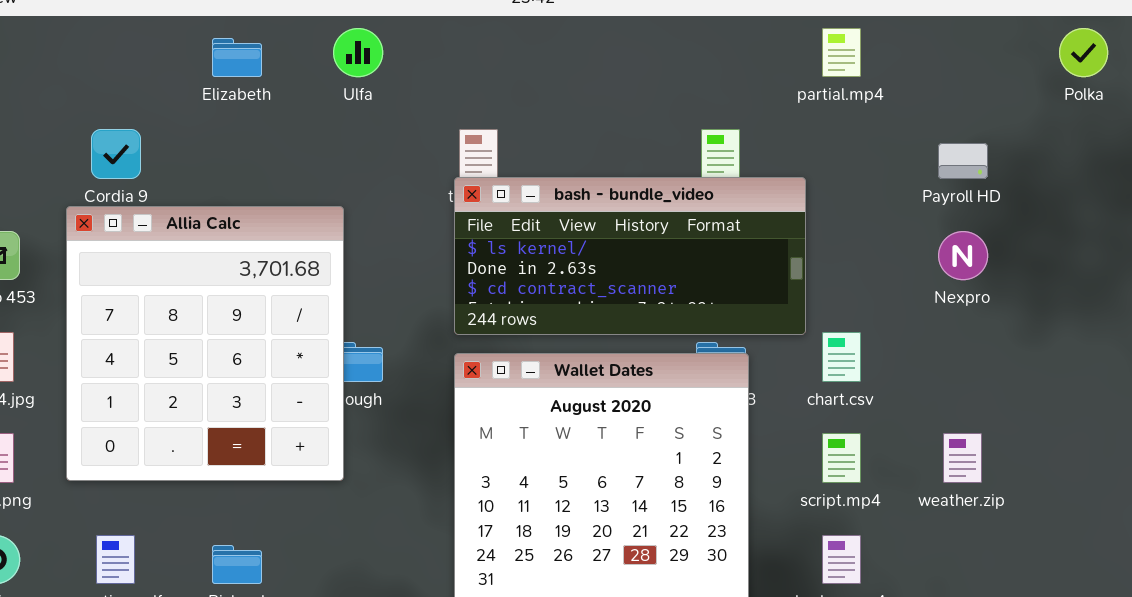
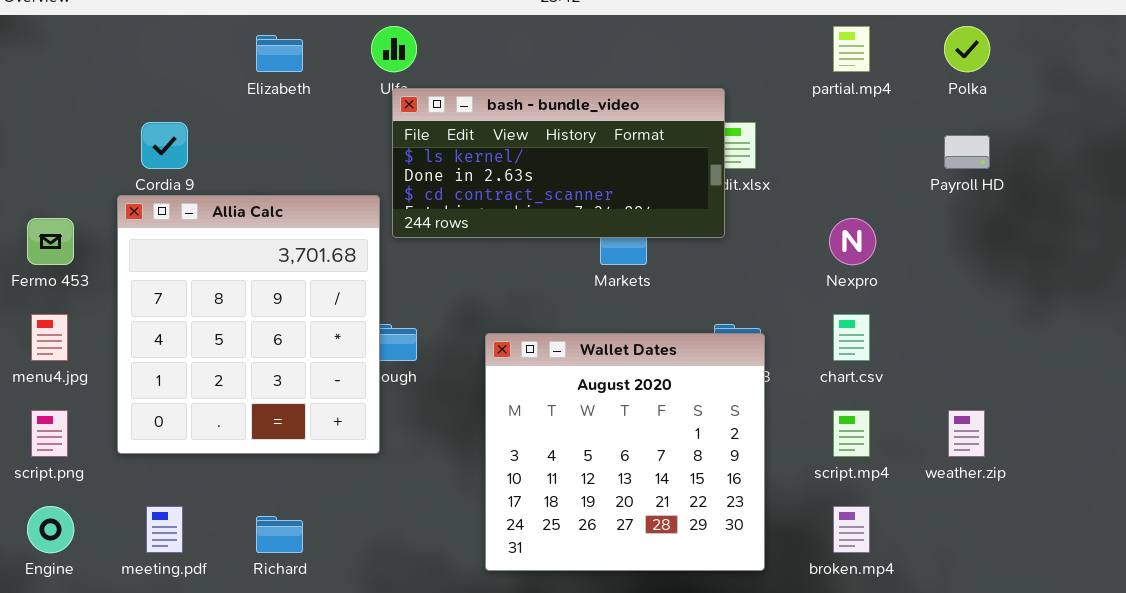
Polka: [1059,28,1108,77] -> [944,26,990,72], moved
bash - bundle_video: [454,177,806,335] -> [392,88,725,238], moved
Nexpro: [938,231,988,280] -> [829,218,876,265], moved

